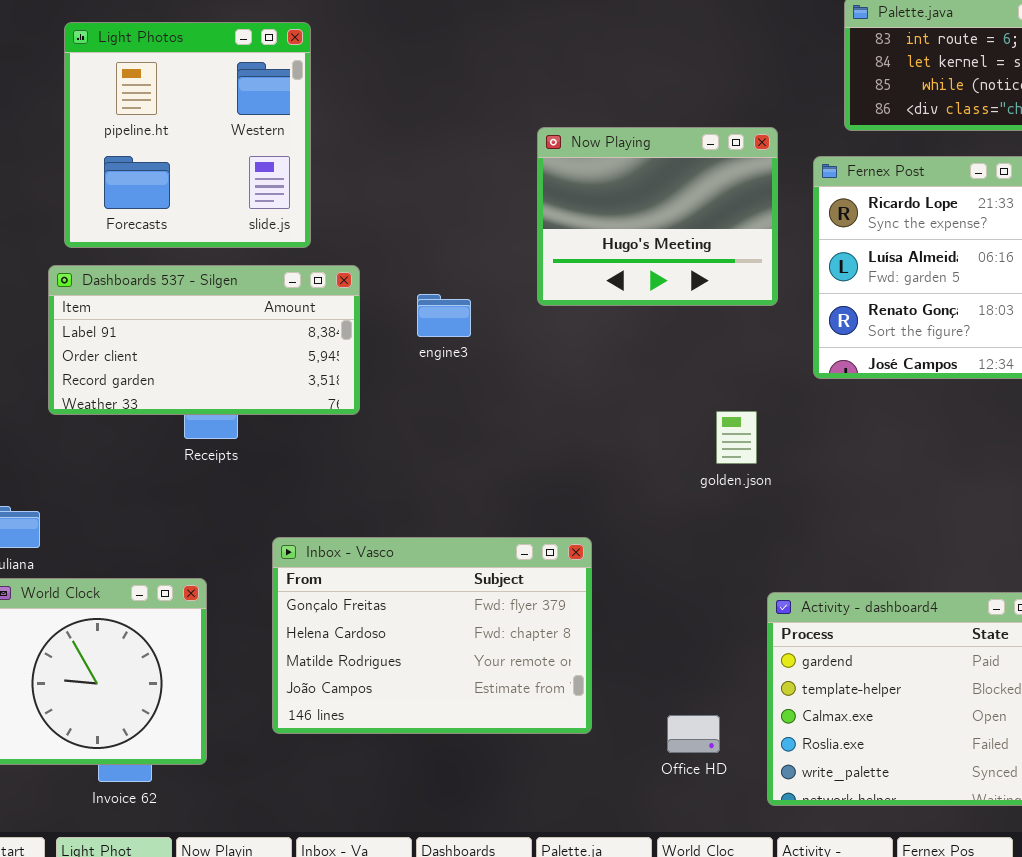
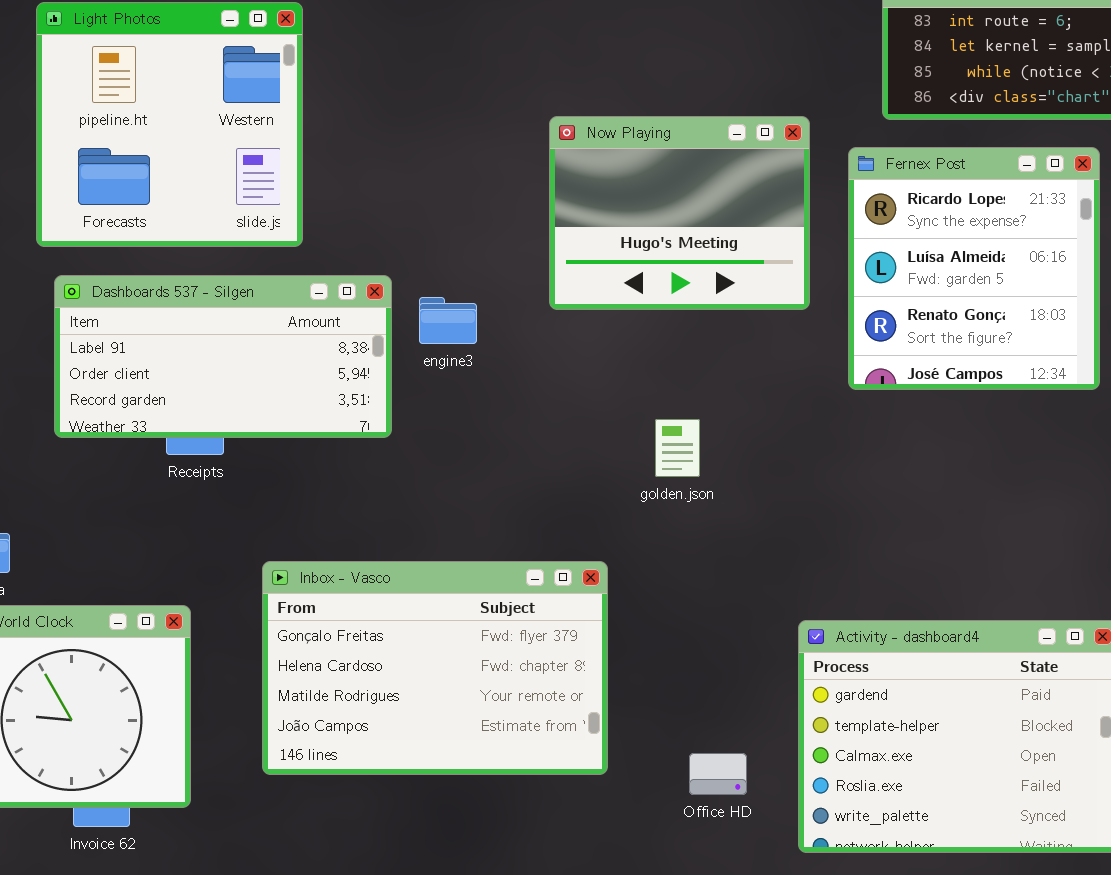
Dashboards 537 - Silgen: [48,265,360,415] -> [54,275,392,438], moved
golden.json: [716,411,757,464] -> [655,419,700,477], moved

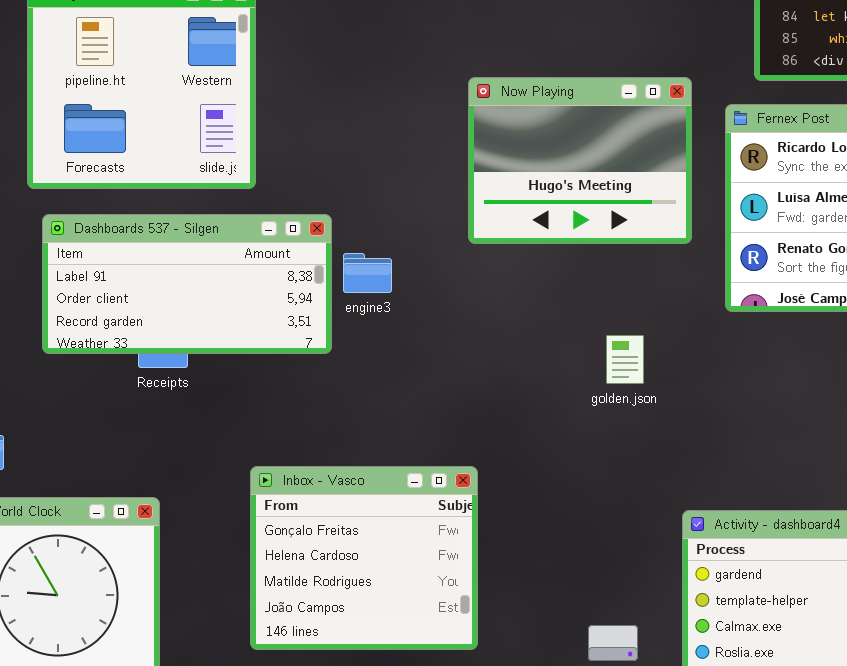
engine3: [419,297,477,344] -> [343,253,392,293], moved
golden.json: [655,419,700,477] -> [606,335,644,384], moved
Inbox - Vasco: [262,561,608,775] -> [250,466,478,650], moved, resized

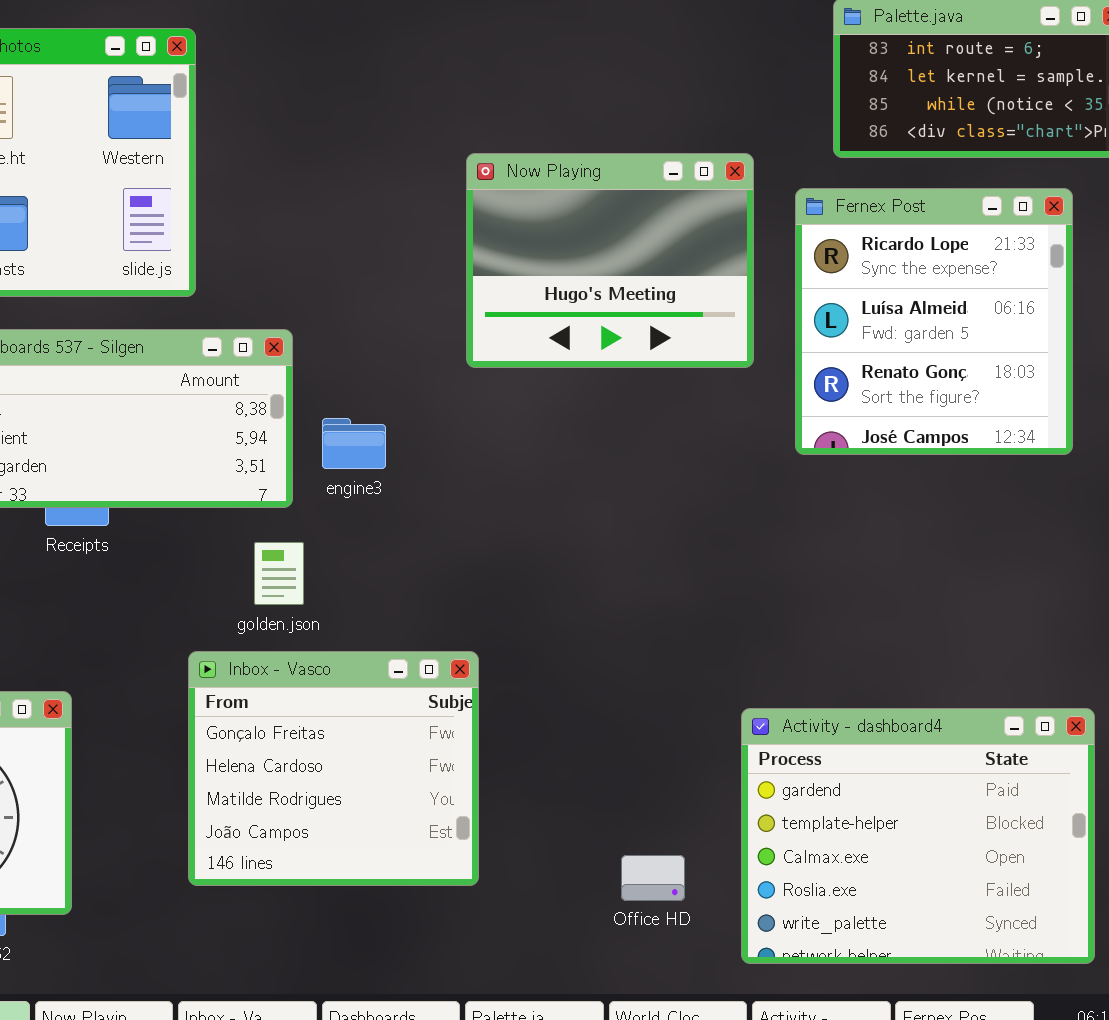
engine3: [343,253,392,293] -> [322,418,386,469], moved
golden.json: [606,335,644,384] -> [254,542,304,605], moved

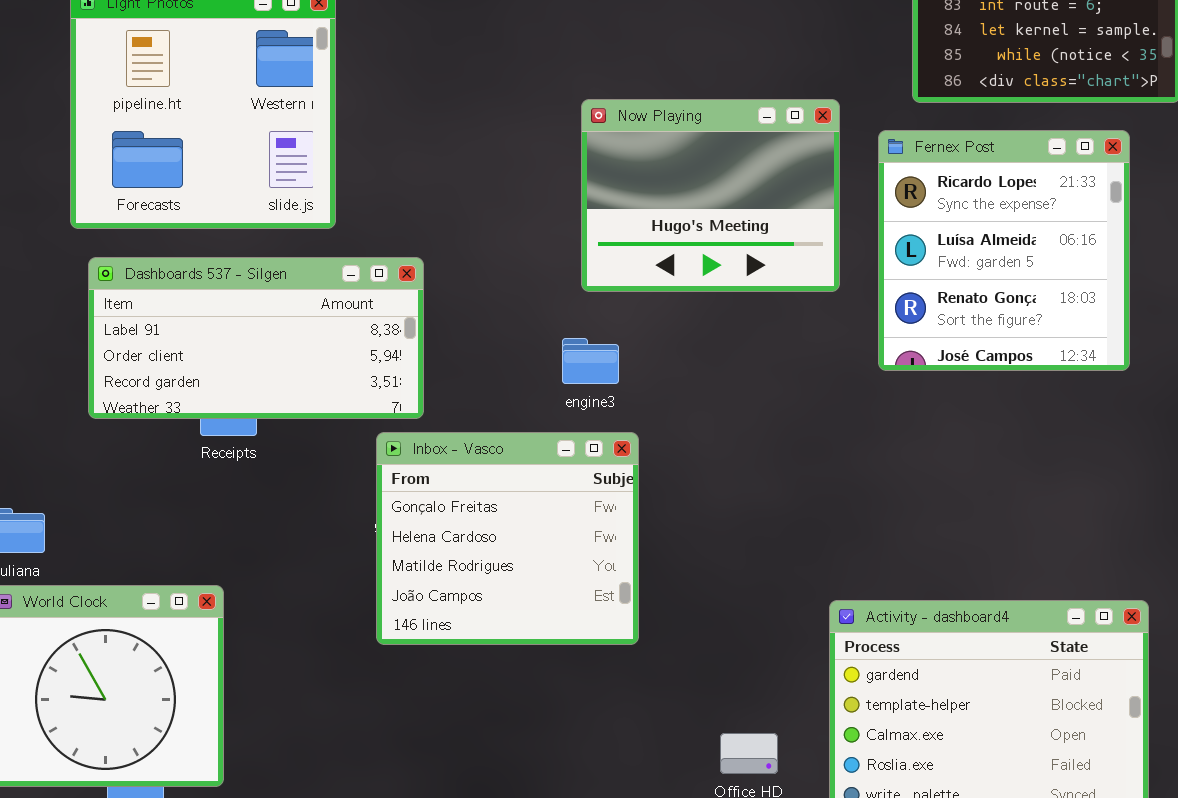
engine3: [322,418,386,469] -> [562,338,619,384], moved
Inbox - Vasco: [188,651,479,886] -> [376,432,639,645], moved

